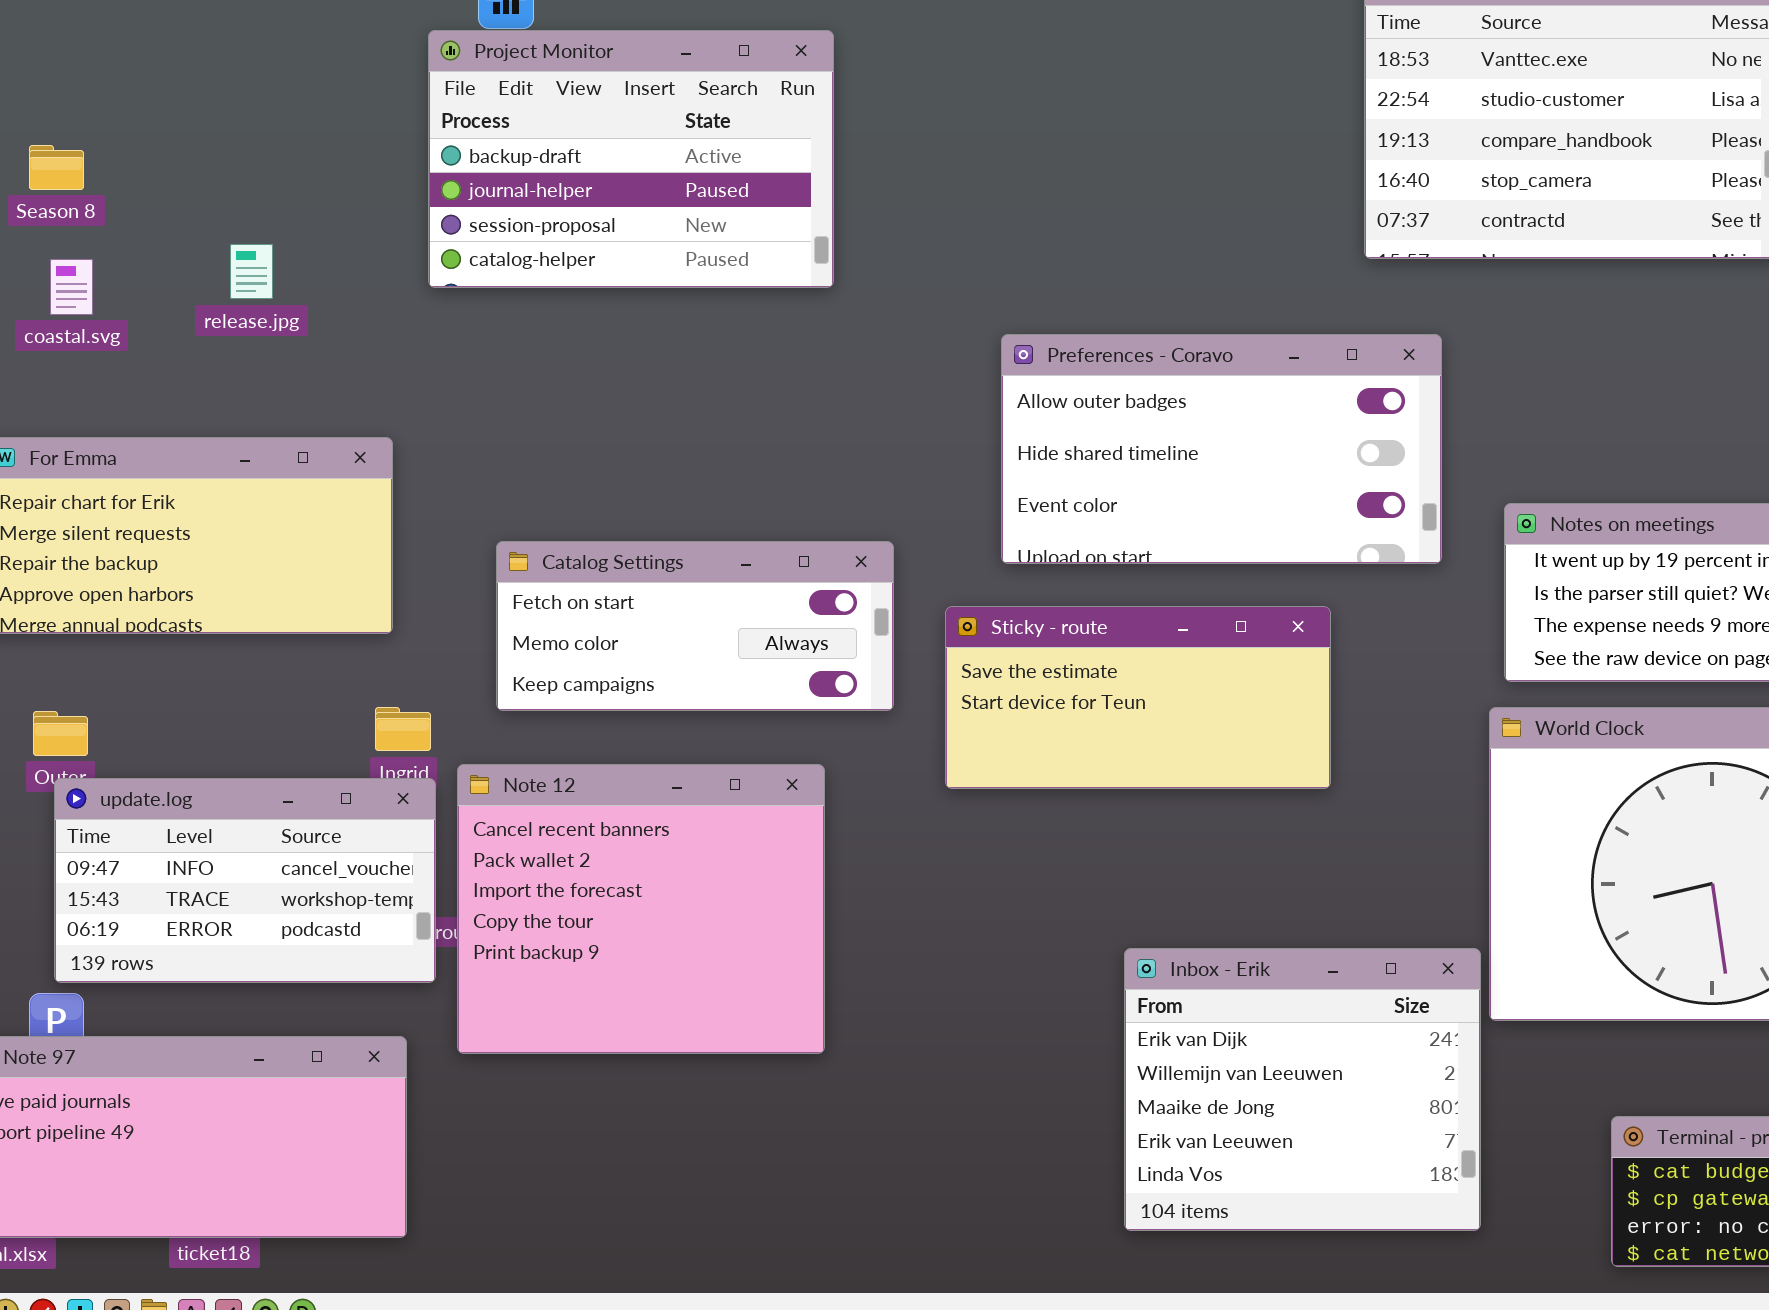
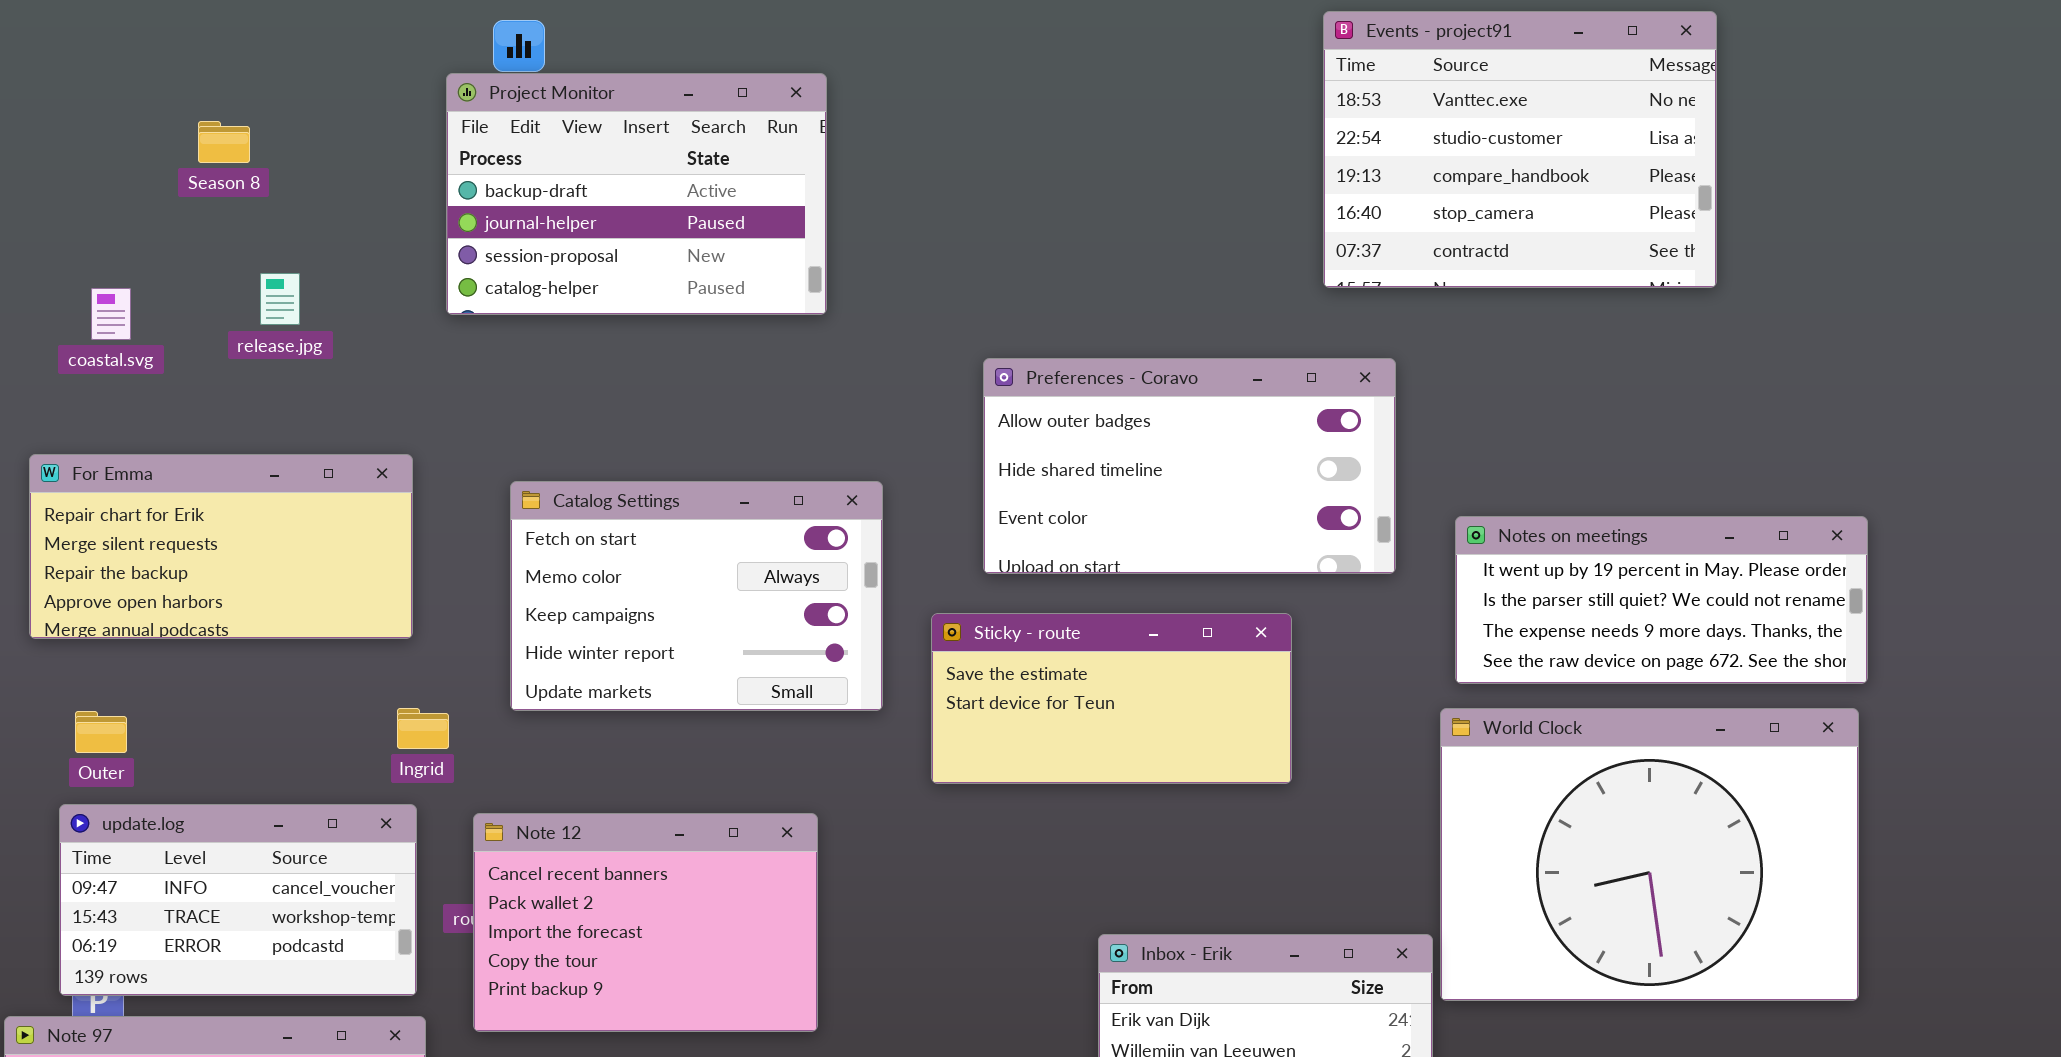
Season 8: [29,145,84,190] -> [198,121,250,163], moved
Catalog Settings: [496,541,894,711] -> [510,481,883,711], resized
Note 12: [457,764,825,1054] -> [473,813,818,1032], resized
update.log: [54,778,436,983] -> [59,804,417,996], moved

